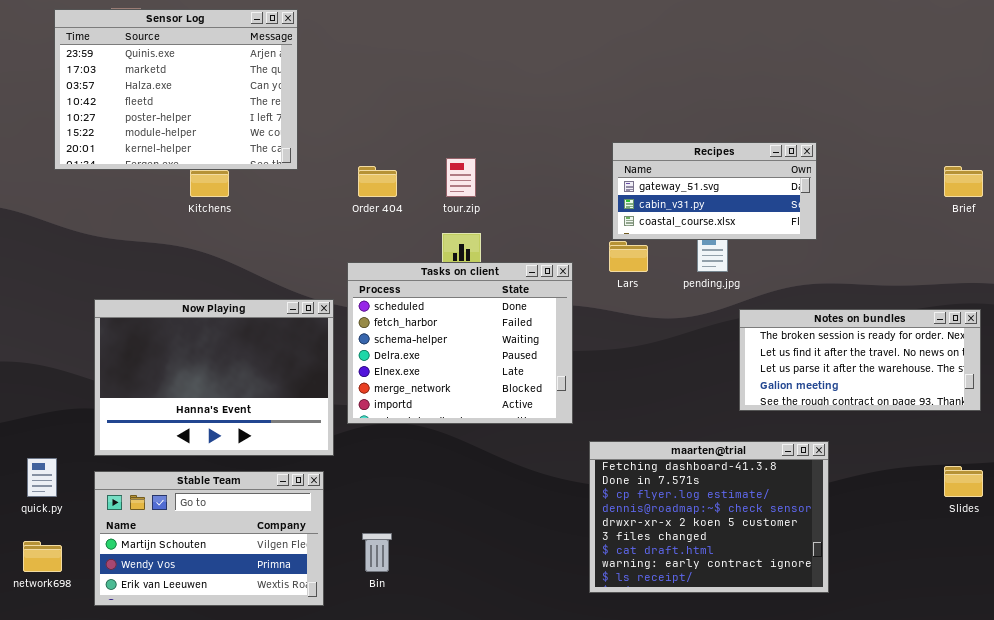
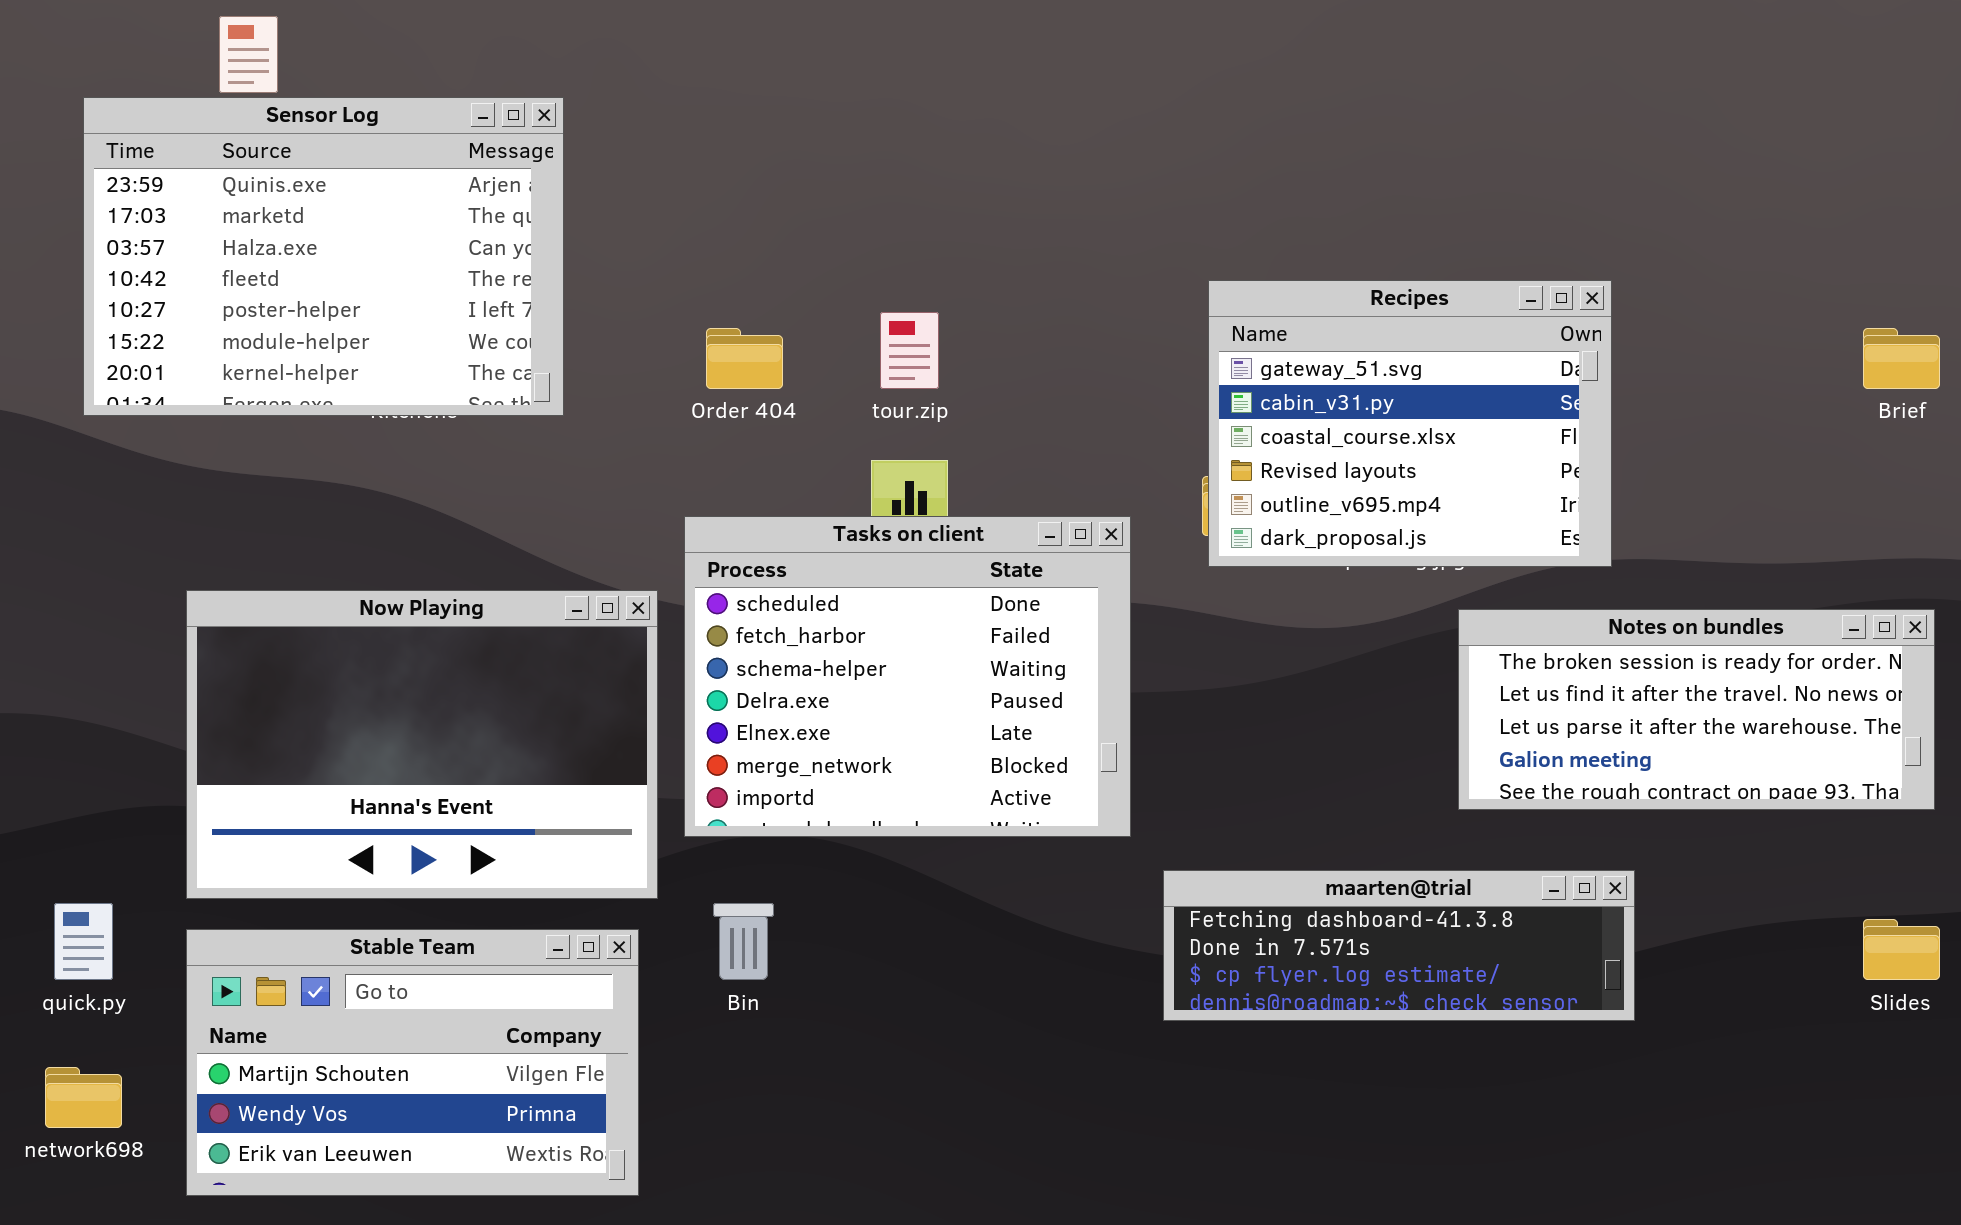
Sensor Log: [54,9,298,170] -> [83,97,564,416], moved
Recipes: [612,142,817,240] -> [1208,280,1612,567], resized
maarten@trial: [589,441,829,593] -> [1163,870,1635,1021], resized
Bin: [362,533,392,572] -> [713,903,774,980], moved

